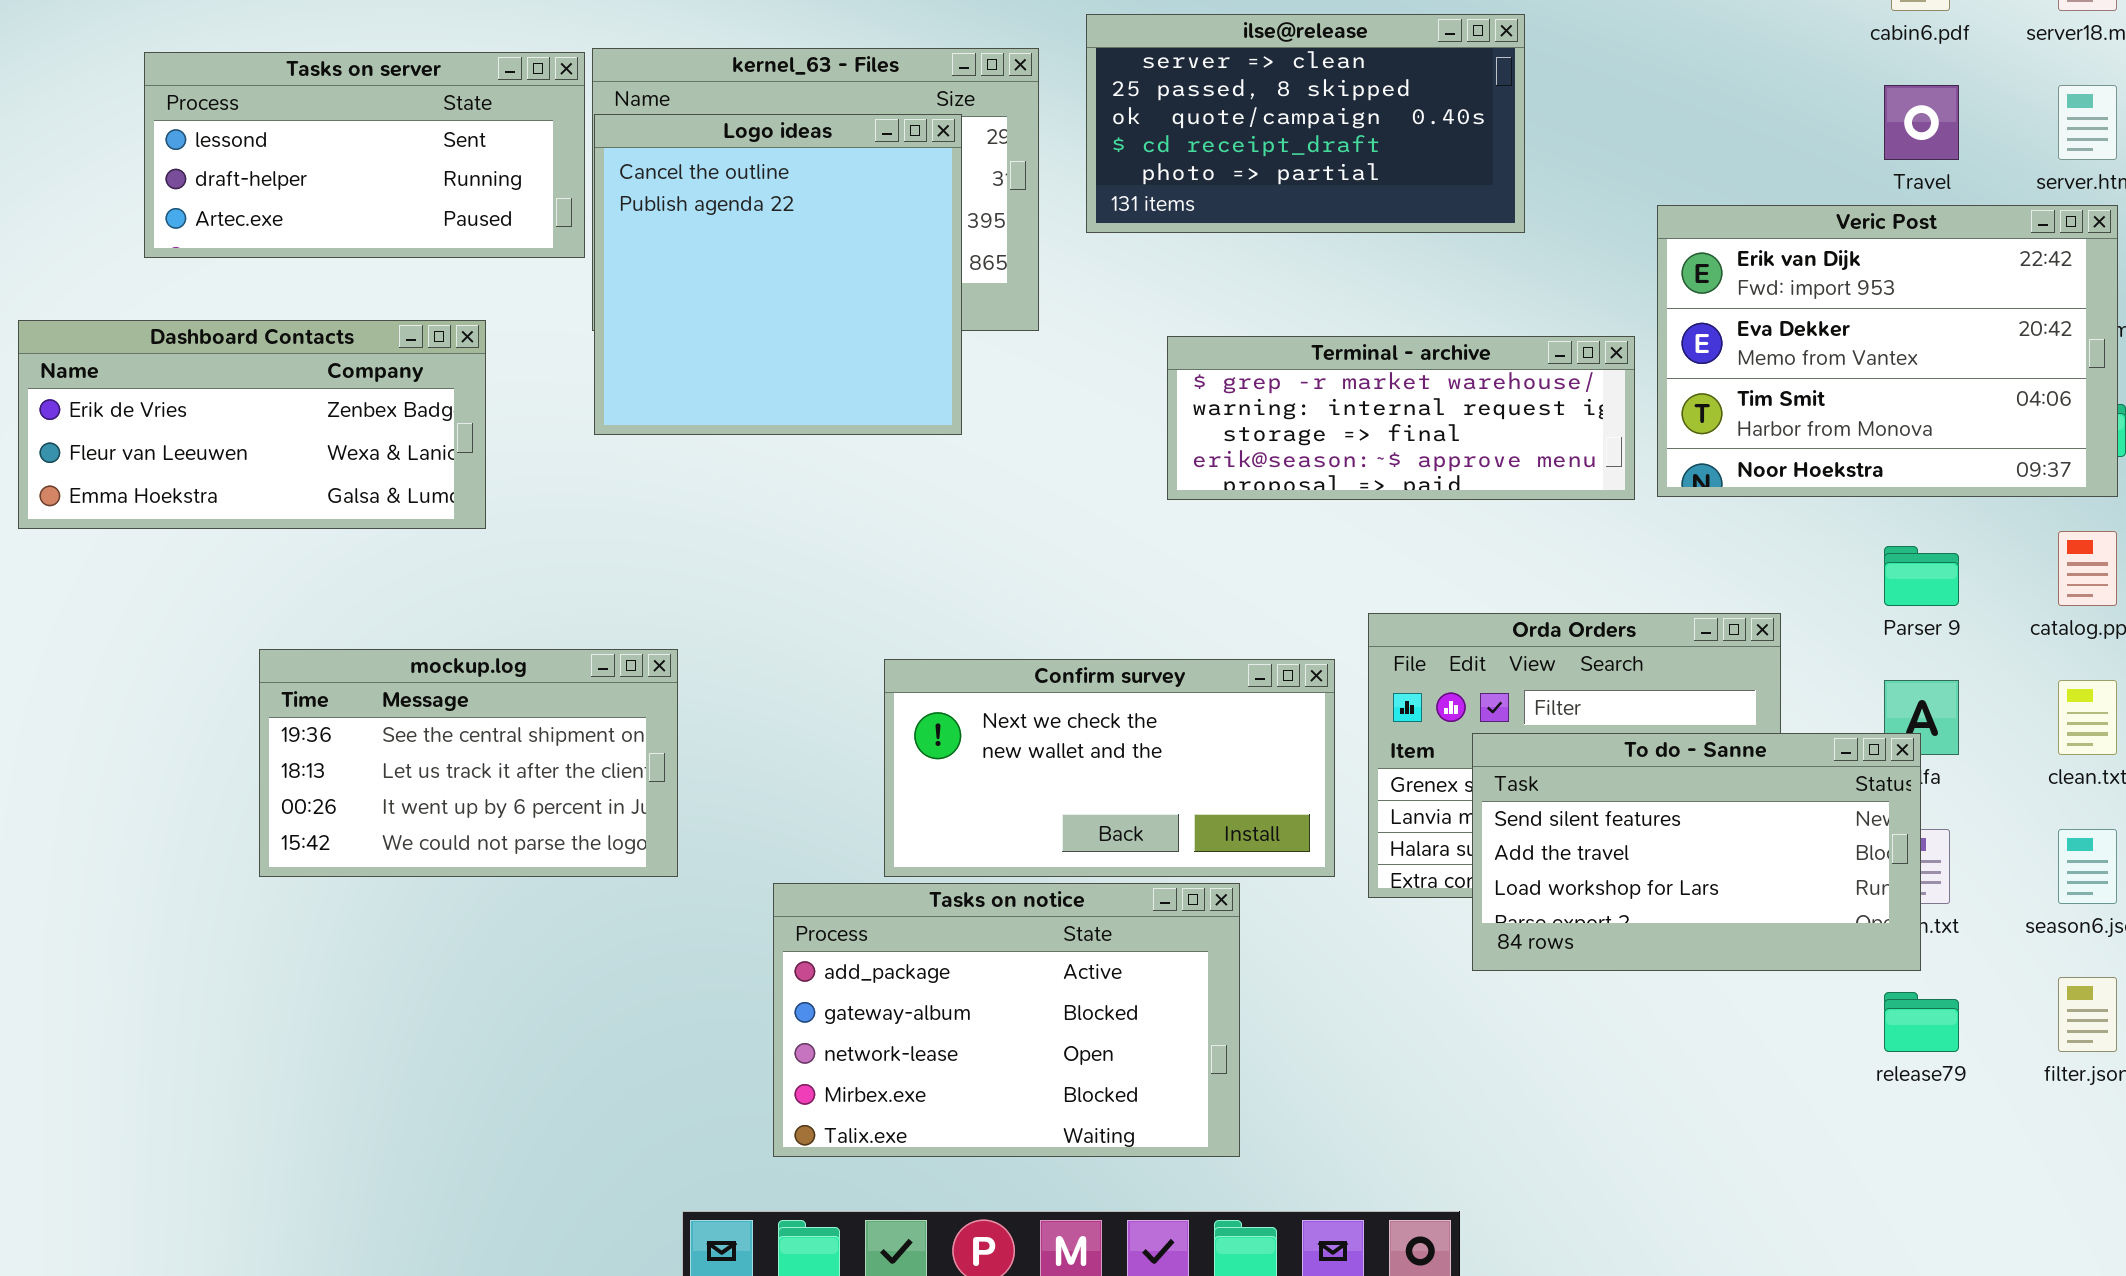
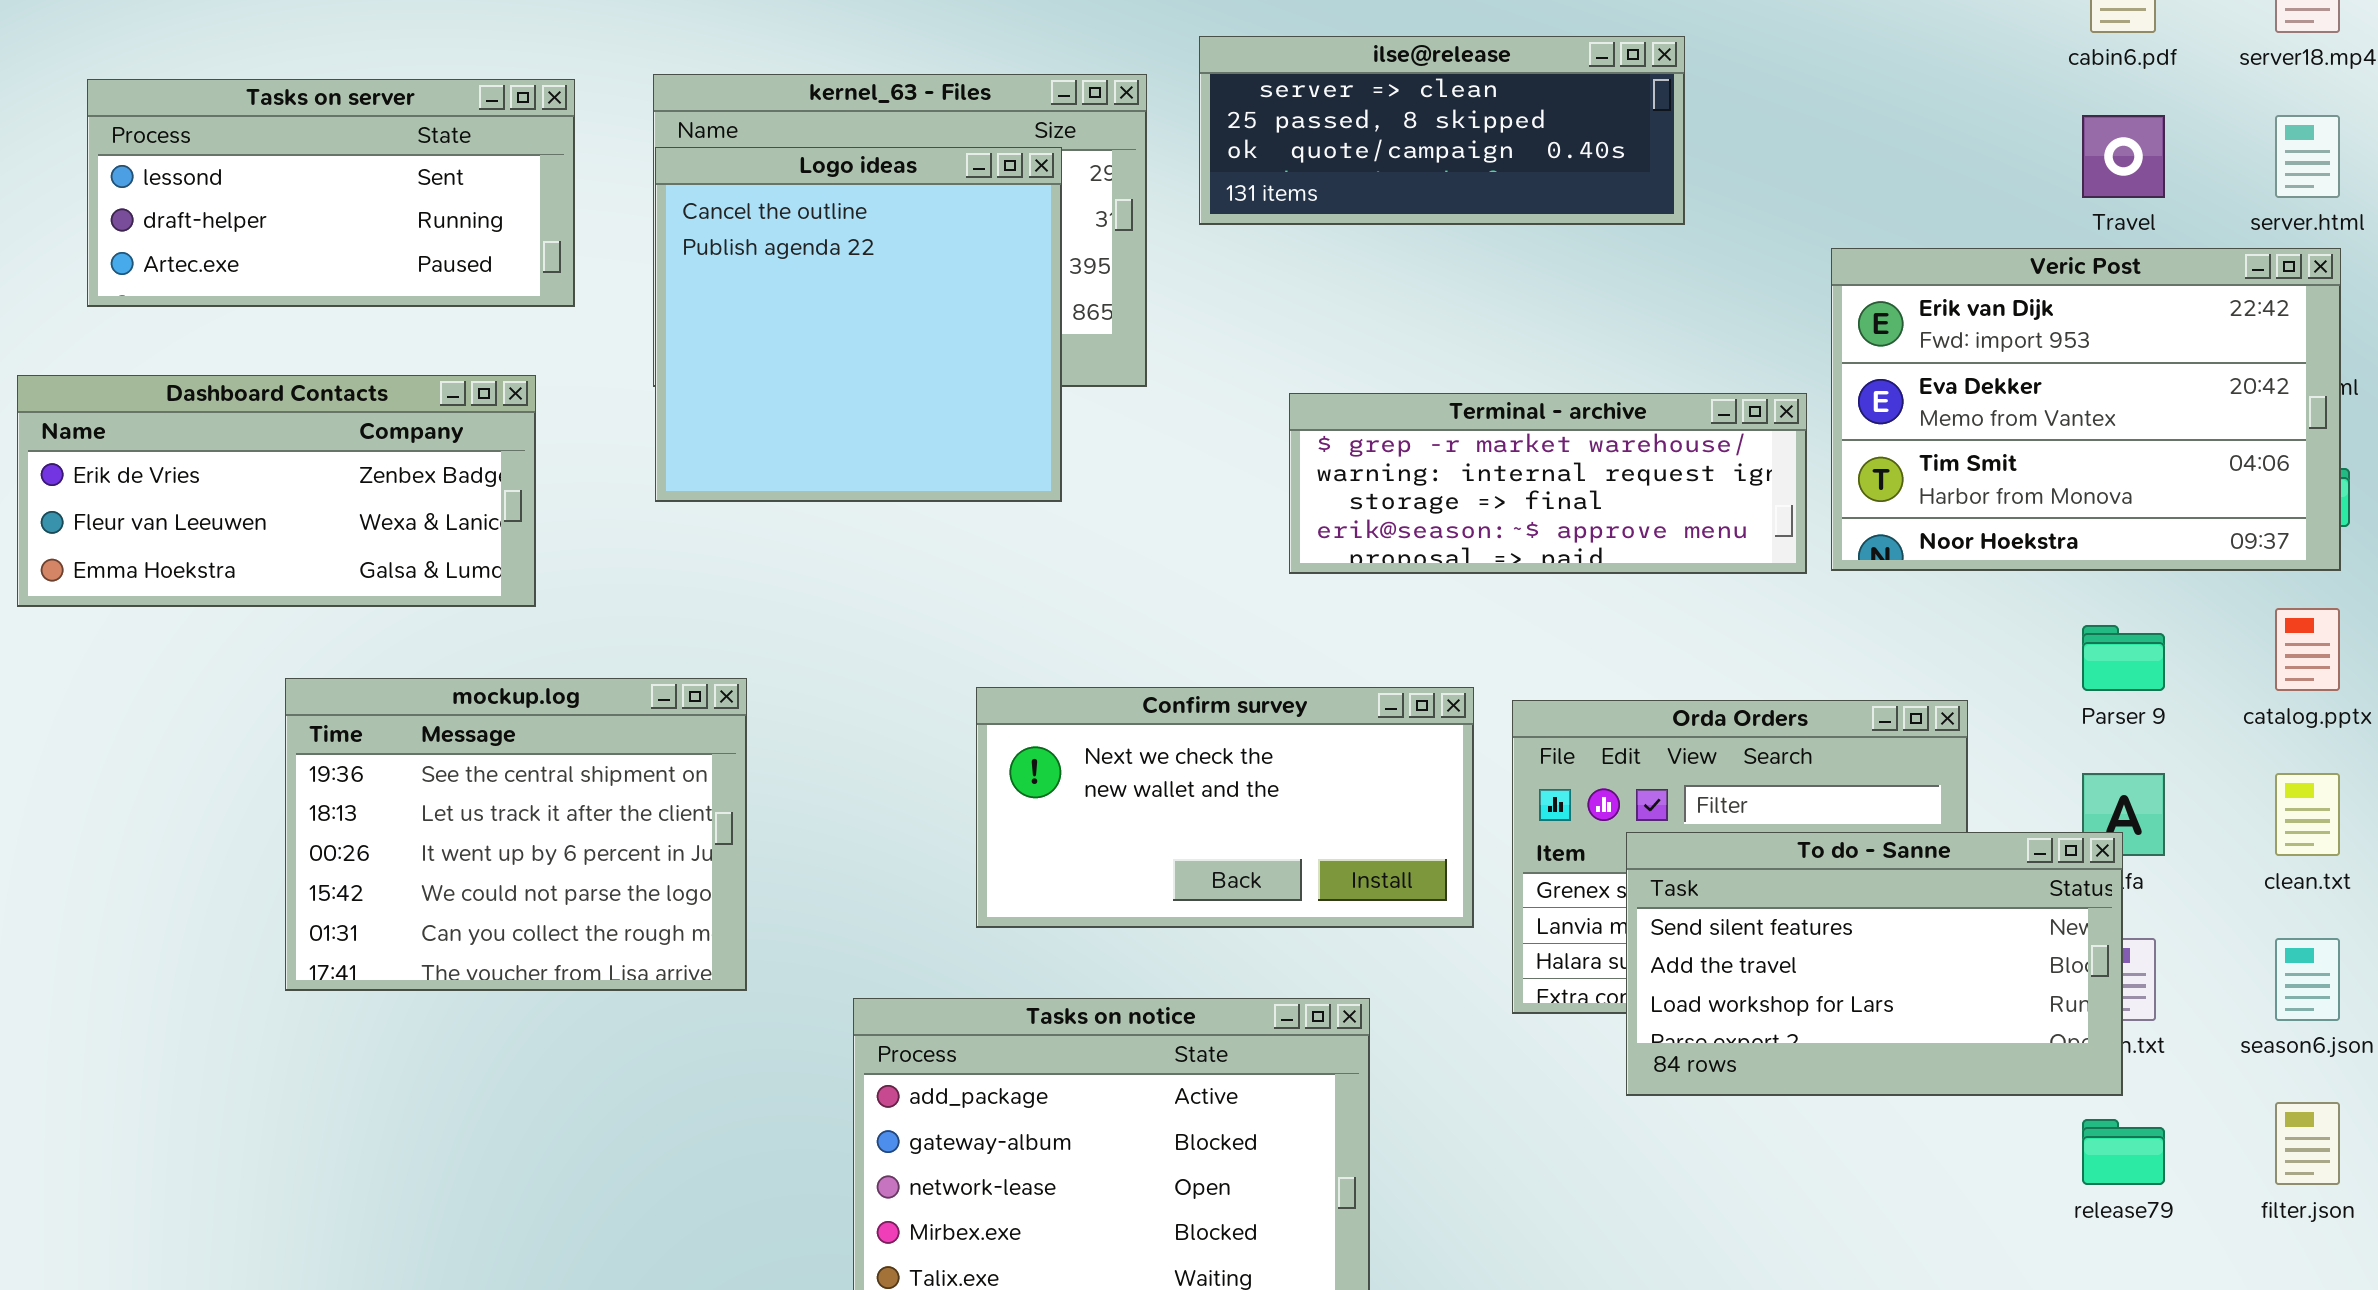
ilse@release: [1086,14,1525,233] -> [1199,36,1685,225], resized
Tasks on server: [144,52,585,258] -> [87,79,575,307], moved
mockup.log: [259,649,678,877] -> [285,678,747,991], resized
Confirm survey: [884,659,1335,877] -> [976,687,1474,928], moved

